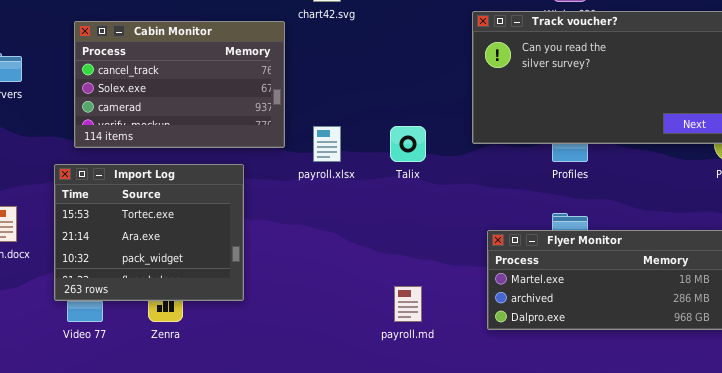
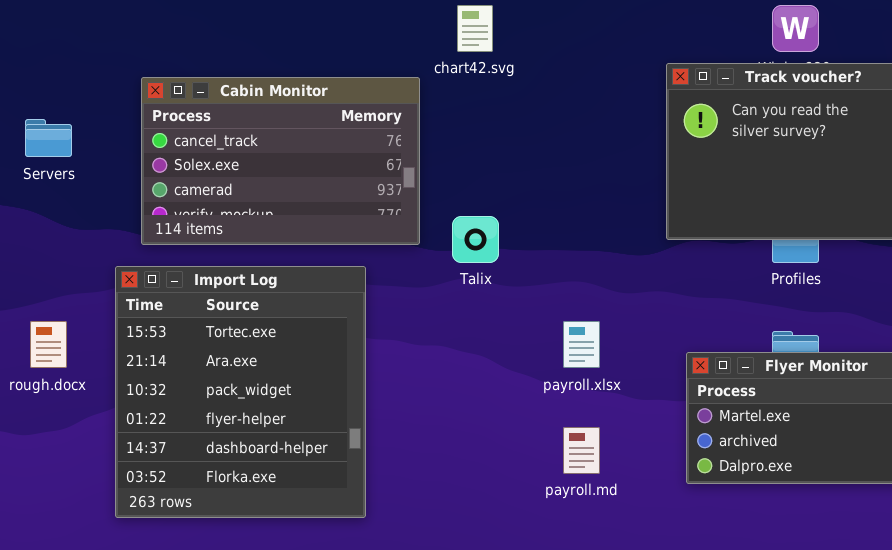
payroll.xlsx: [313,126,341,162] -> [563,321,600,368], moved
Talix: [390,126,426,162] -> [452,216,499,263], moved
Import Log: [54,164,244,301] -> [115,266,366,518], resized

